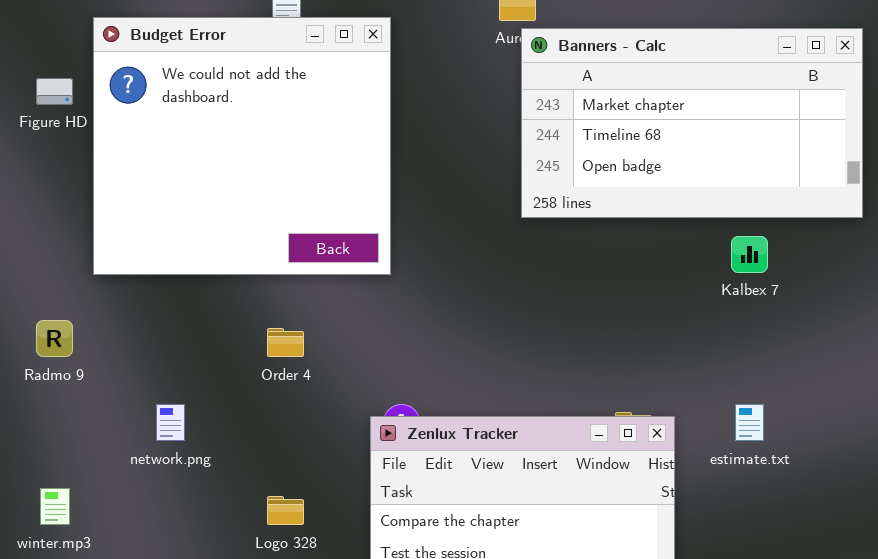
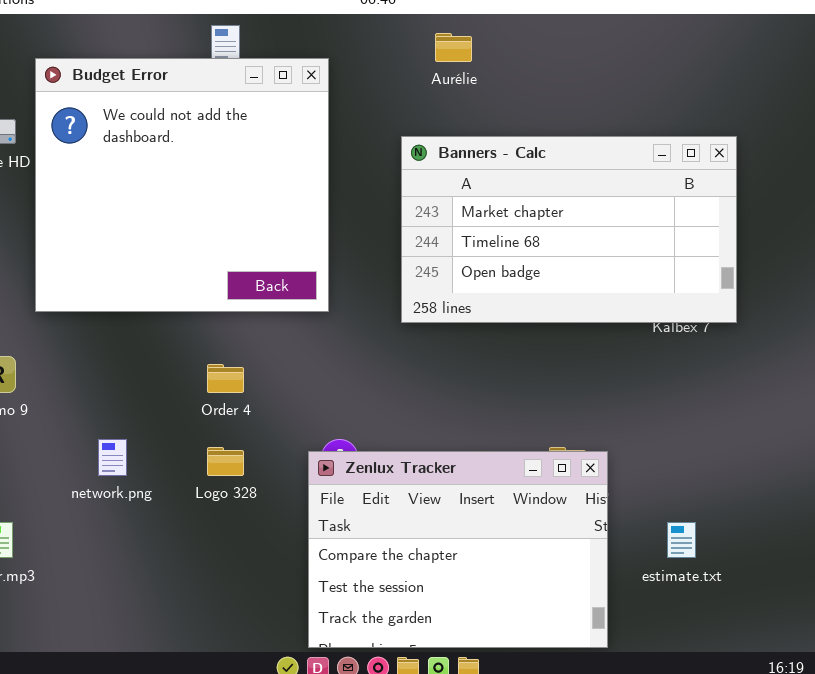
Banners - Calc: [521,28,863,218] -> [401,136,737,323], moved
estimate.txt: [735,404,764,441] -> [667,522,696,558], moved
Logo 328: [267,496,304,525] -> [207,447,244,476], moved

